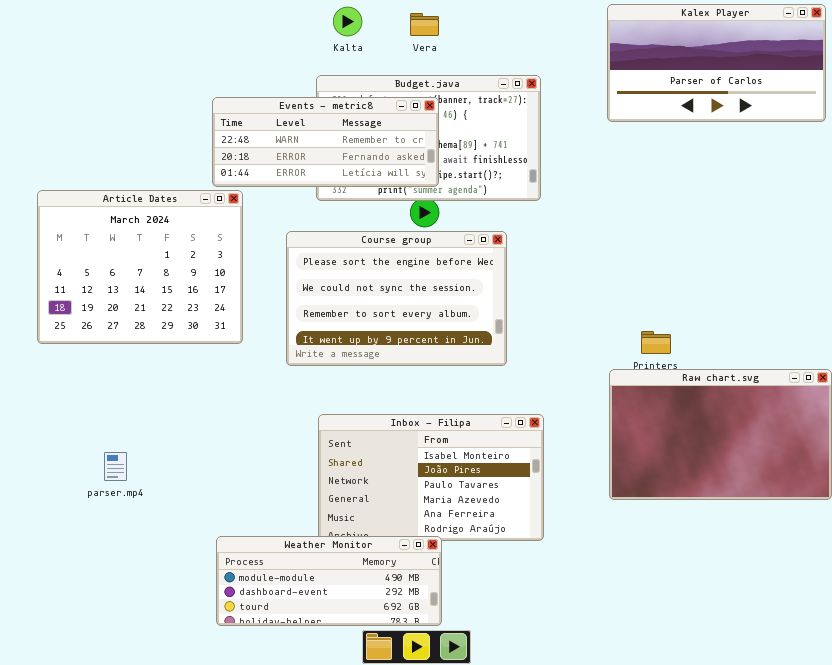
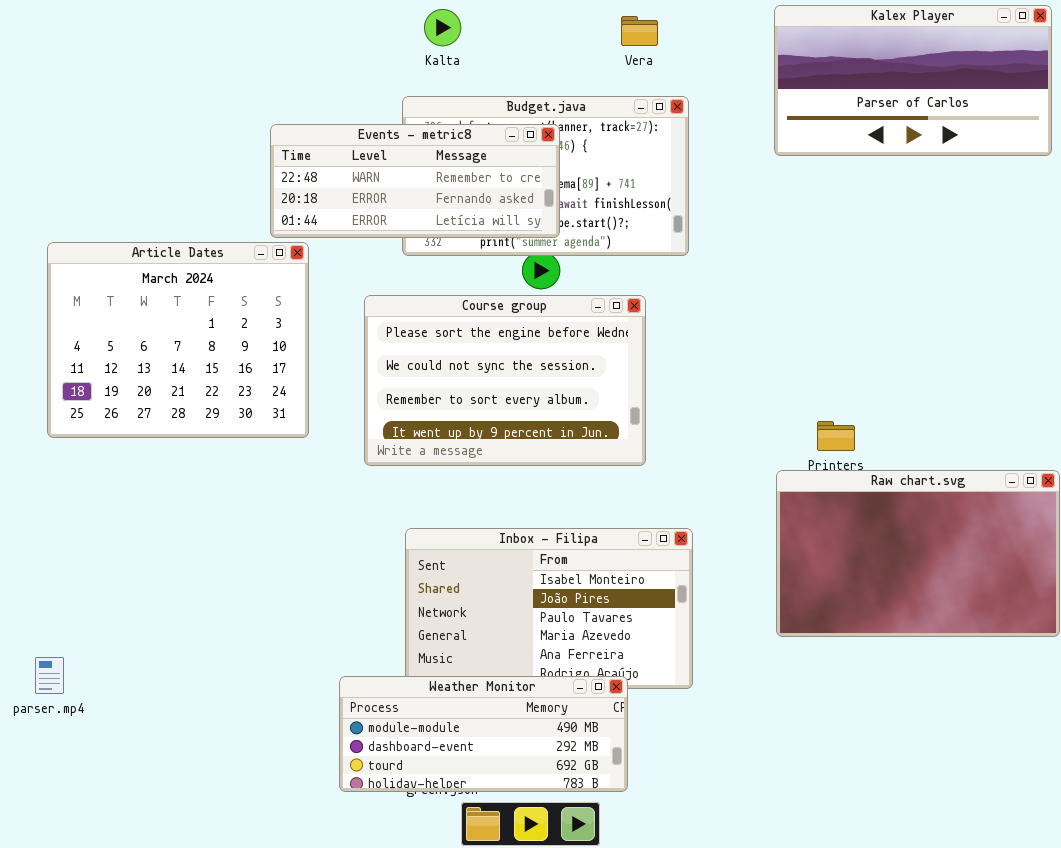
Vera: [410,13,439,36] -> [621,16,658,46], moved
parser.mp4: [104,452,127,481] -> [35,657,64,694], moved
Weather Monitor: [216,536,442,626] -> [339,676,628,792], moved

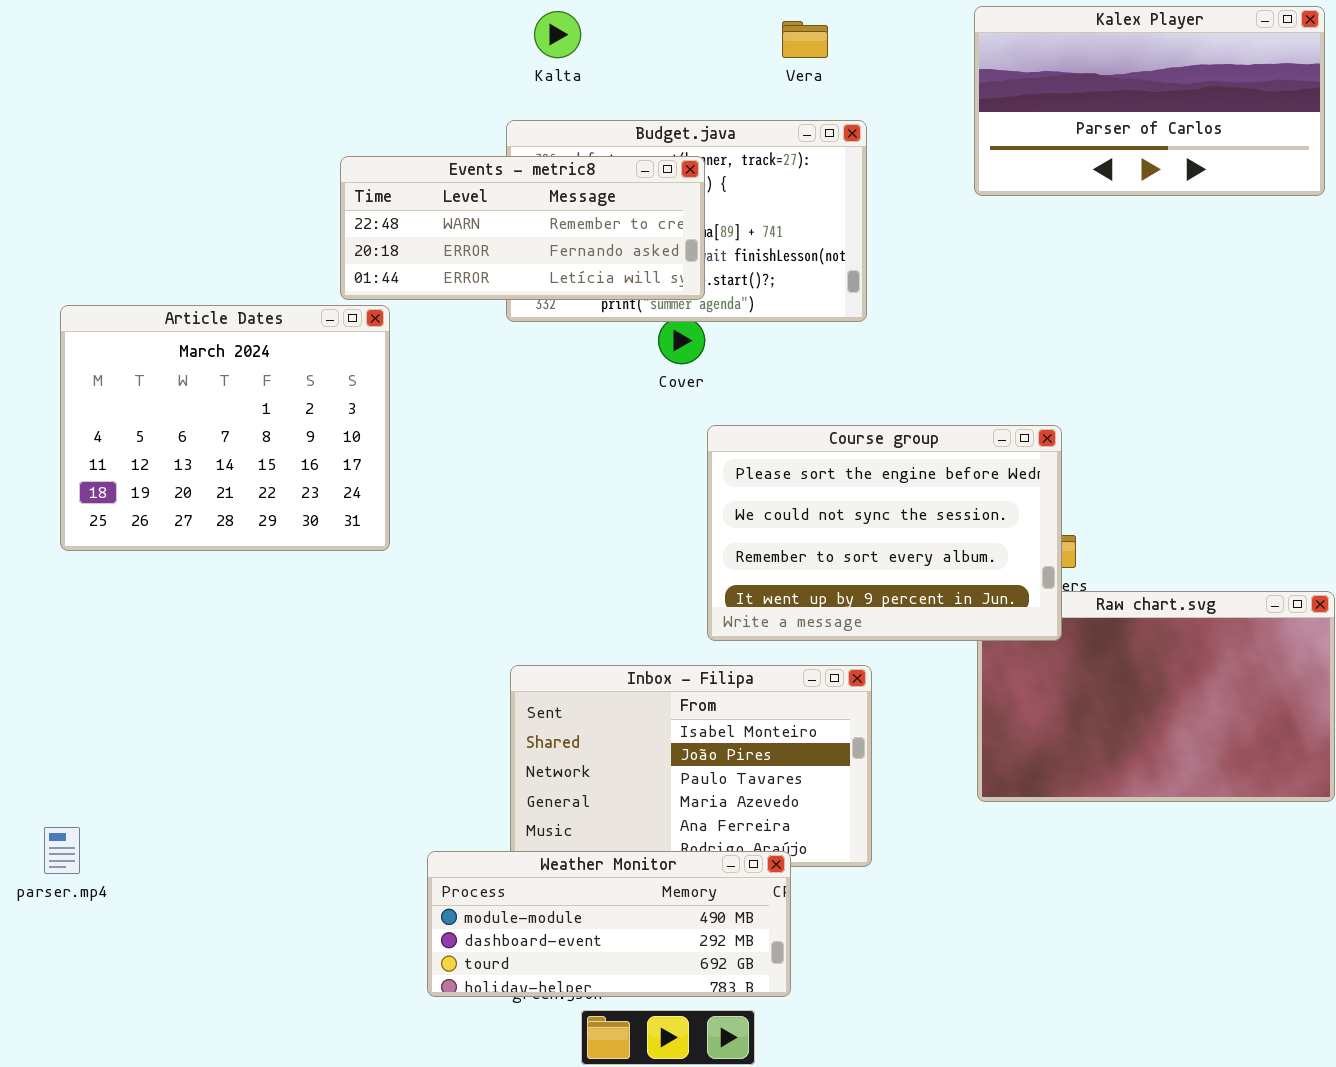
Course group: [364,295,646,466] -> [707,425,1062,641], moved

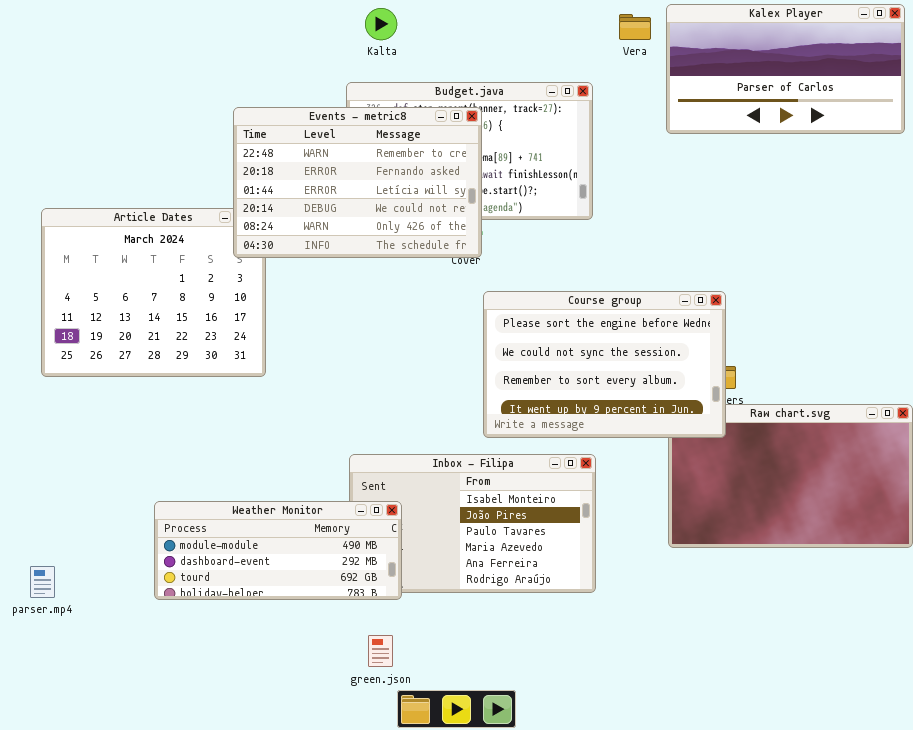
Vera: [782,21,828,58] -> [619,14,651,40], moved
Events - metric8: [340,156,705,300] -> [233,107,482,258], resized
Weather Monitor: [427,851,791,997] -> [154,501,402,600], moved

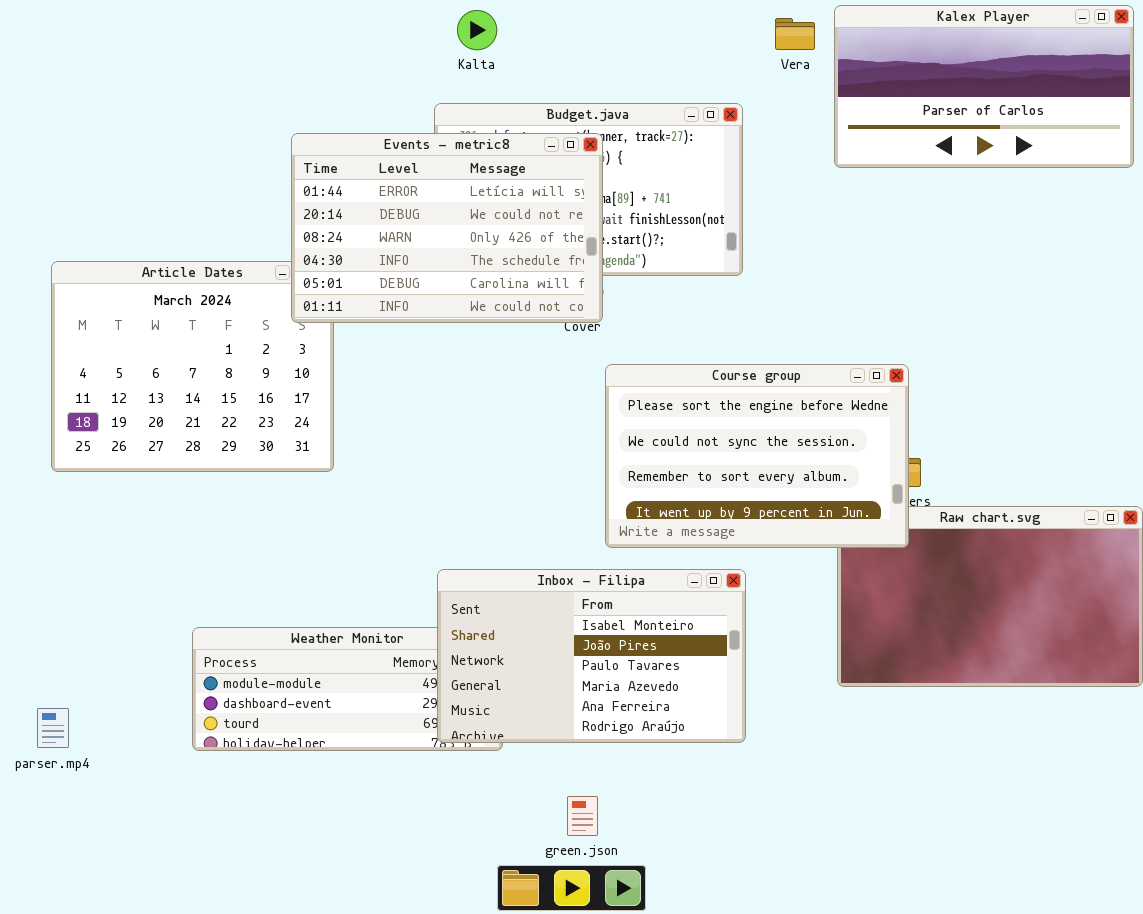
Events - metric8: [233,107,482,258] -> [291,133,603,323], scrolled down 2 rows
Inbox - Filipa: [349,454,596,593] -> [437,569,746,743], raised
green.json: [368,635,393,667] -> [567,796,598,836], moved

